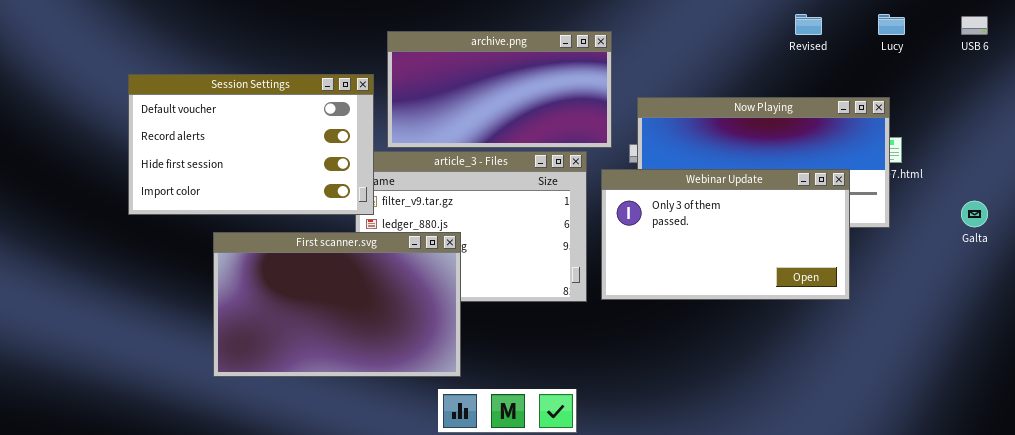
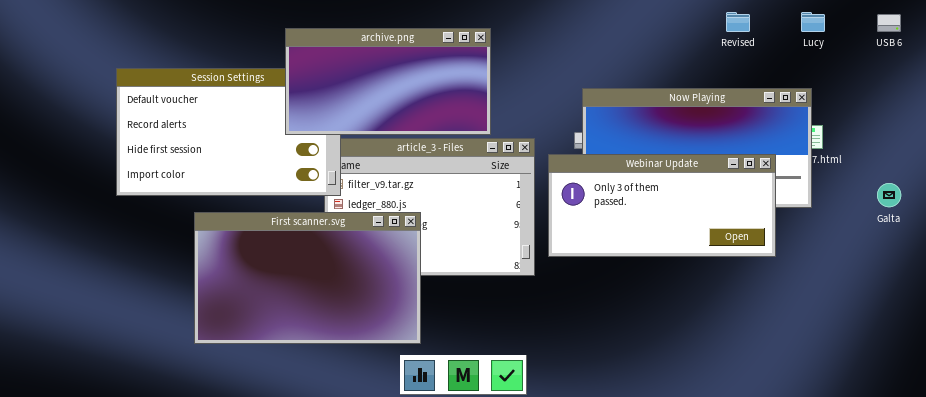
archive.png: [387,31,612,148] -> [285,28,491,135], moved
Webinar Update: [601,169,850,300] -> [548,154,776,257], resized

